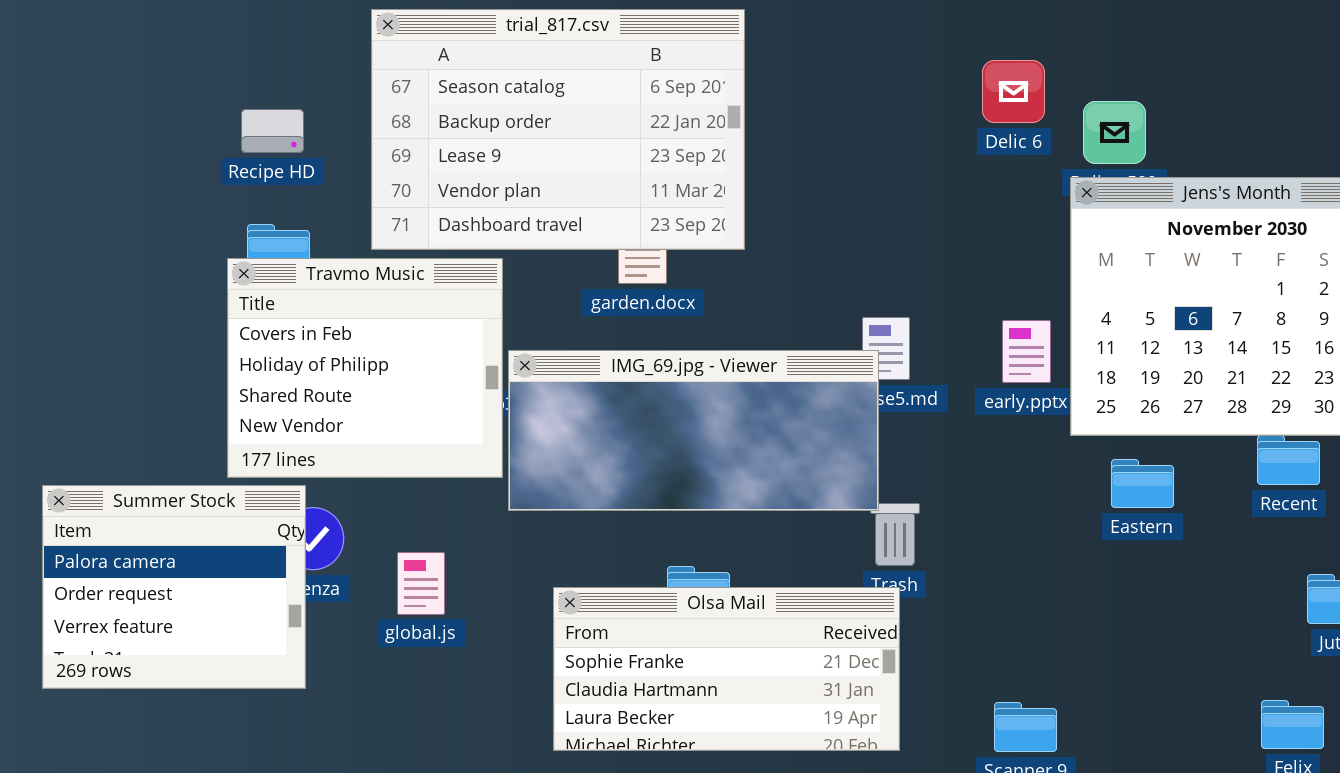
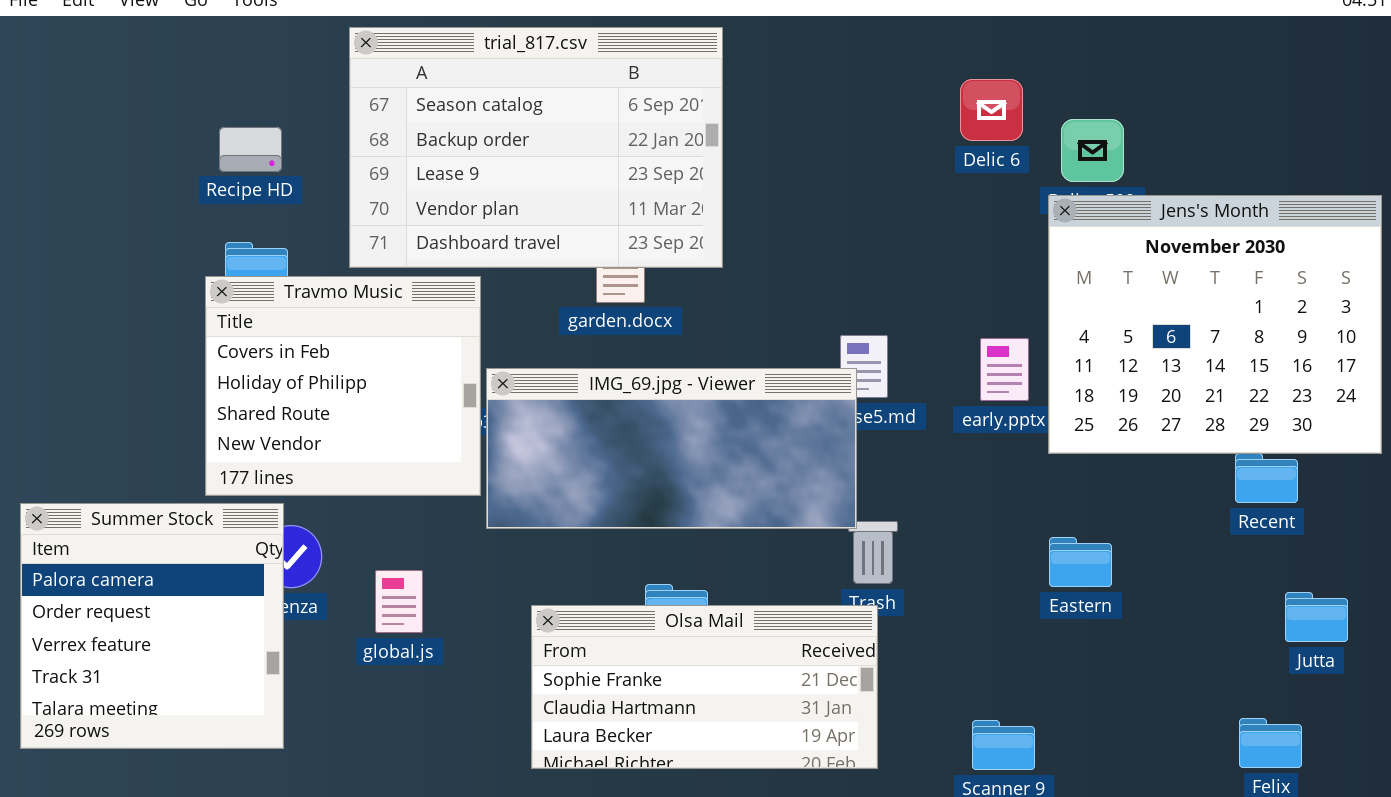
Eastern: [1111,459,1174,508] -> [1049,537,1112,587], moved
Summer Stock: [42,485,306,689] -> [20,503,284,749], resized

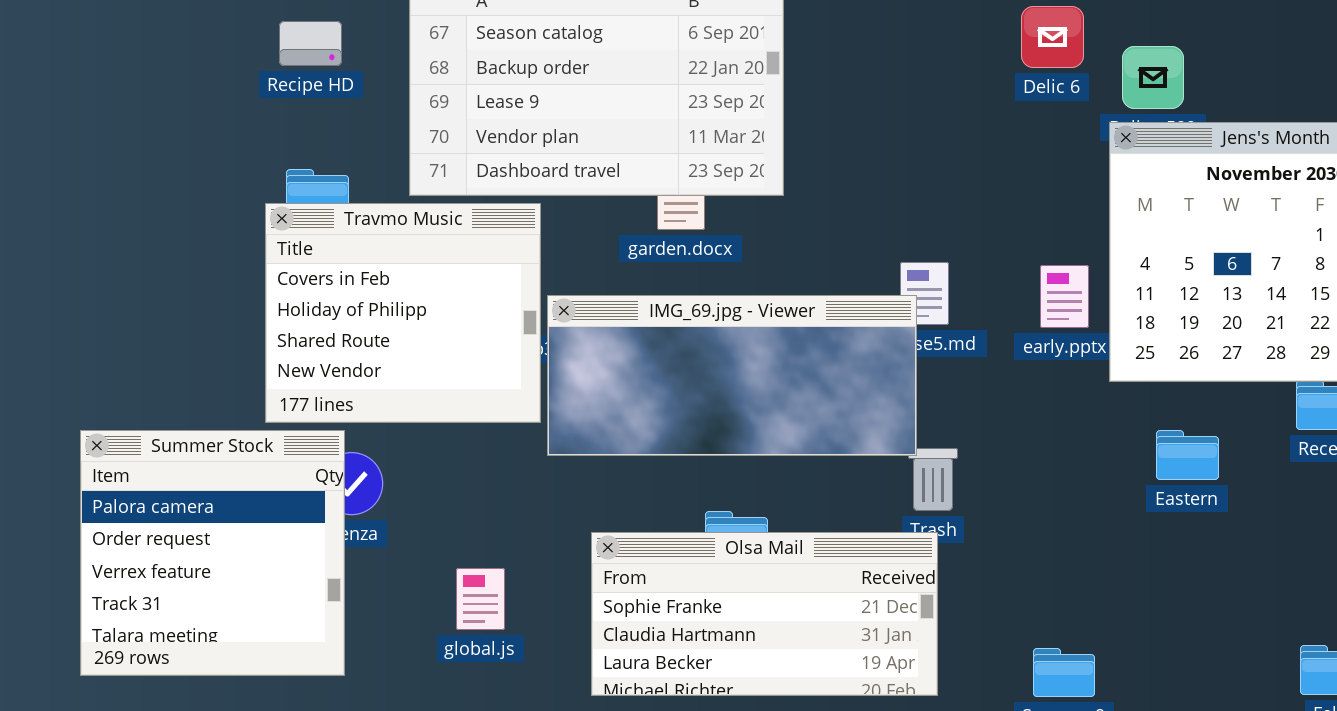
Recipe HD: [219,127,282,172] -> [279,21,342,66], moved
Eastern: [1049,537,1112,587] -> [1156,430,1219,480], moved
global.js: [375,570,423,633] -> [456,568,505,630], moved

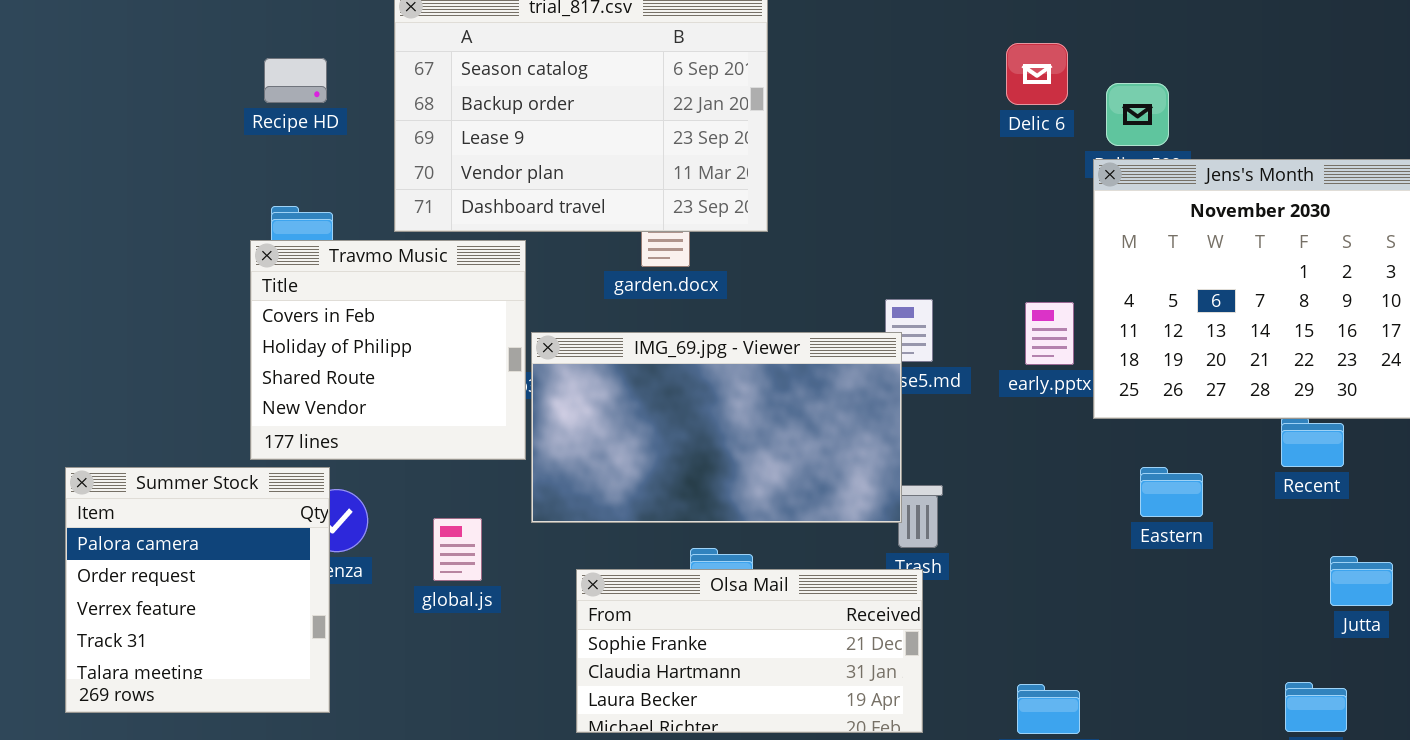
IMG_69.jpg - Viewer: [547,295,917,456] -> [531,332,902,523], resized
global.js: [456,568,505,630] -> [433,518,482,581], moved

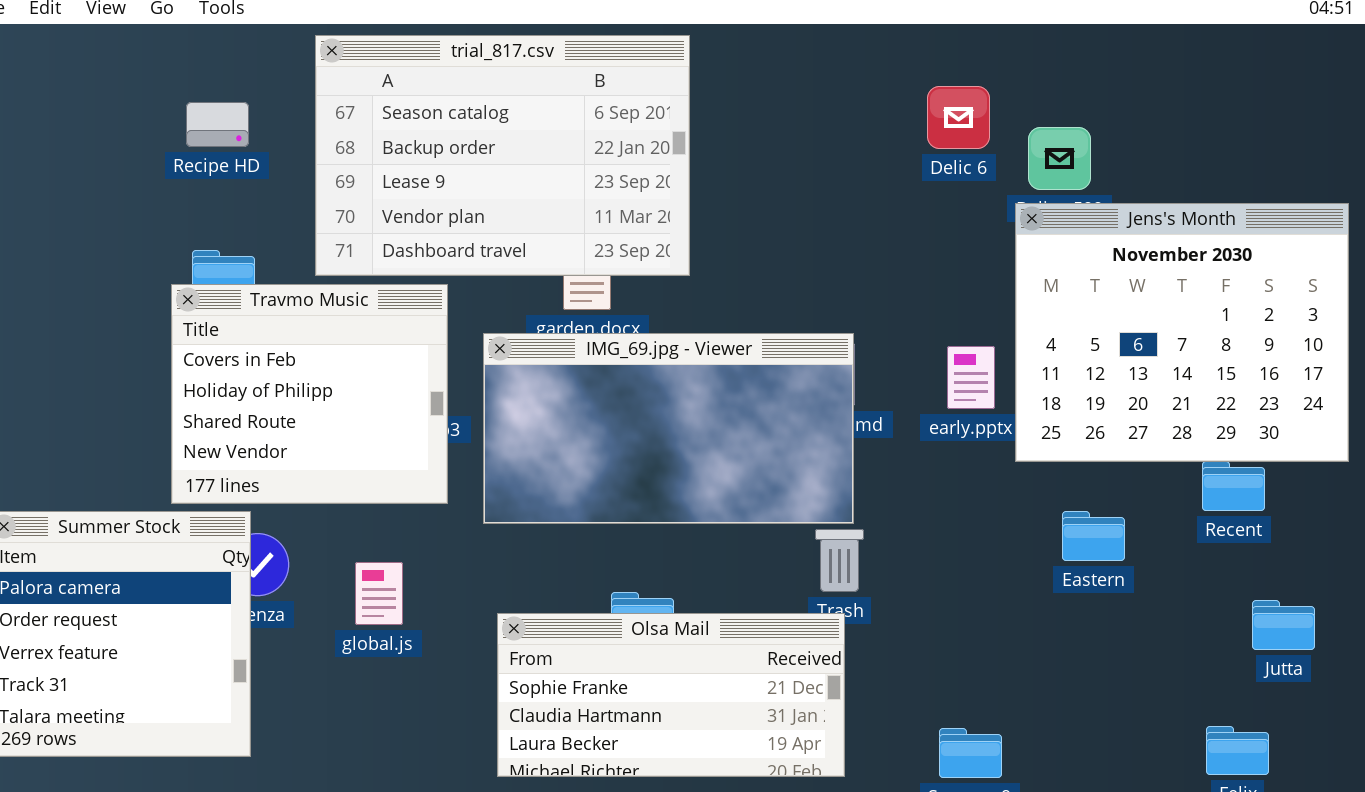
IMG_69.jpg - Viewer: [531,332,902,523] -> [483,333,854,524], moved

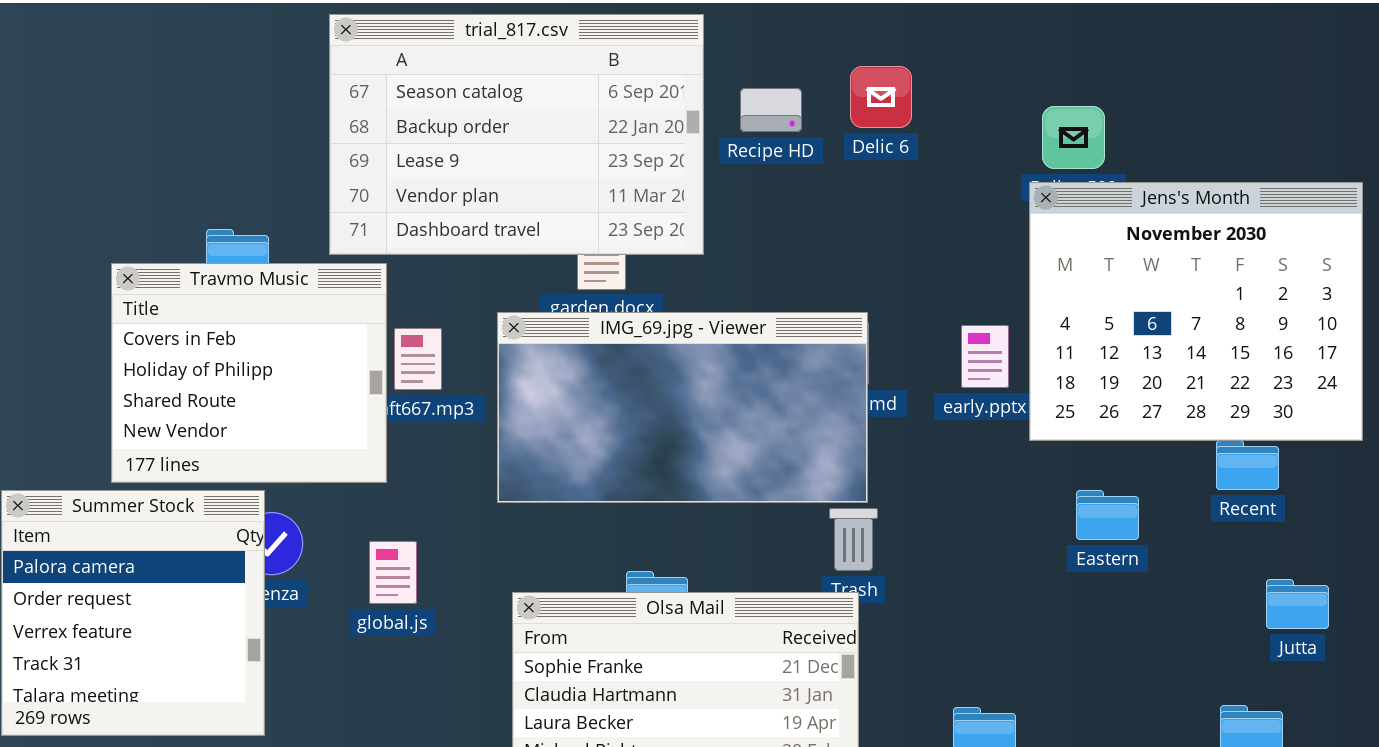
Delic 6: [927,86,990,149] -> [850,66,912,128], moved
Recipe HD: [186,102,249,147] -> [740,88,802,132], moved
Travmo Music: [171,284,448,504] -> [111,263,387,483], moved

